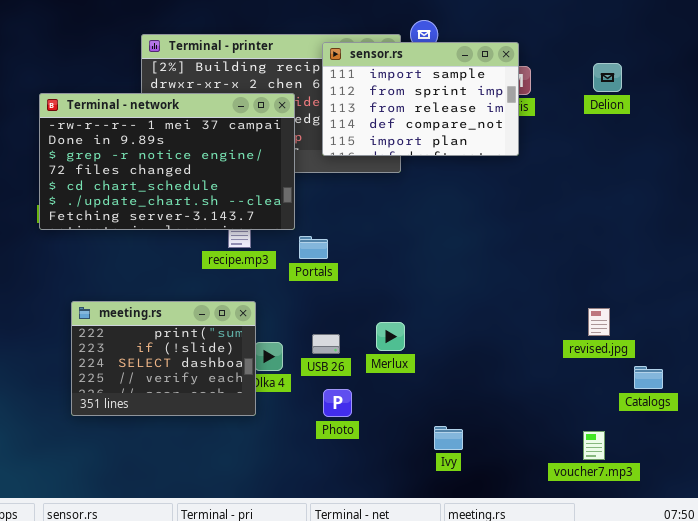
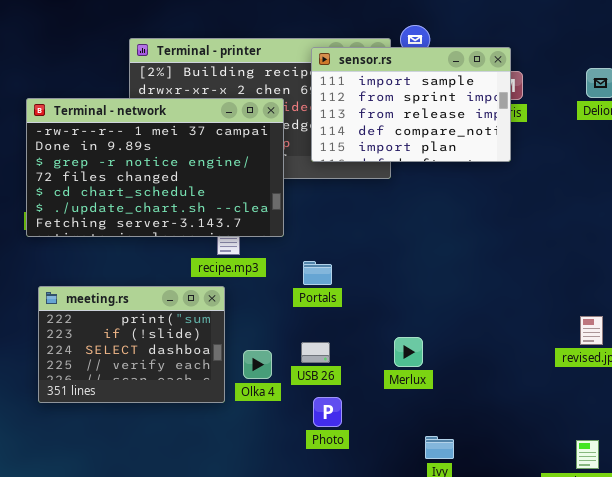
Portals: [299,236,328,259] -> [303,261,332,285], moved
meeting.rs: [71,301,256,416] -> [38,286,225,403], moved
Merlux: [376,322,405,351] -> [394,337,423,367], moved

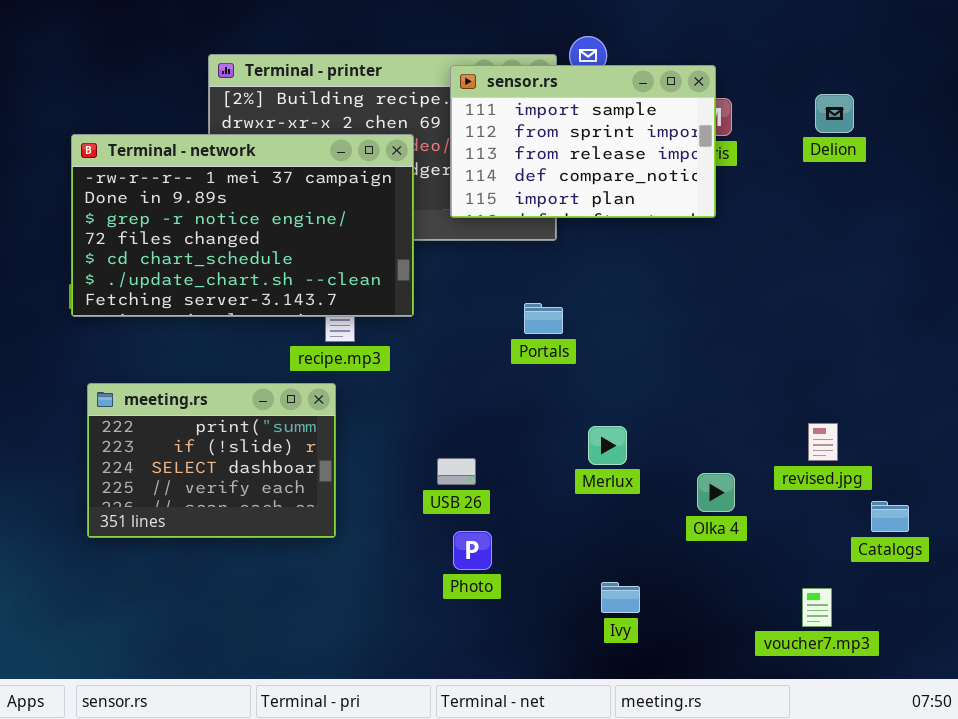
Portals: [303,261,332,285] -> [524,303,563,334], moved
Merlux: [394,337,423,367] -> [588,426,627,465], moved
Olka 4: [243,350,272,379] -> [697,473,735,512], moved

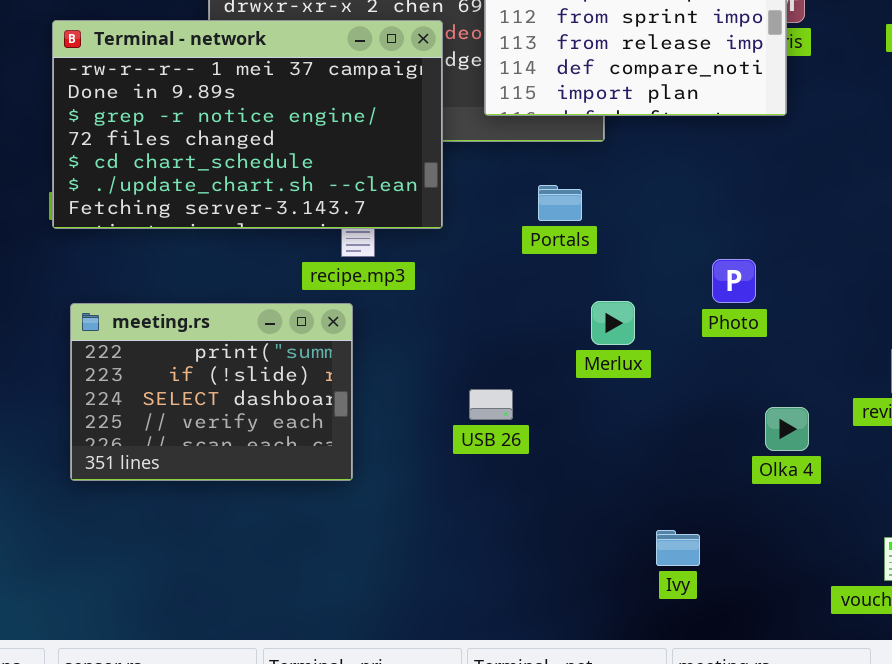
Portals: [524,303,563,334] -> [538,185,582,221], moved
Merlux: [588,426,627,465] -> [591,301,635,345], moved
Photo: [453,531,492,570] -> [712,259,756,303], moved

